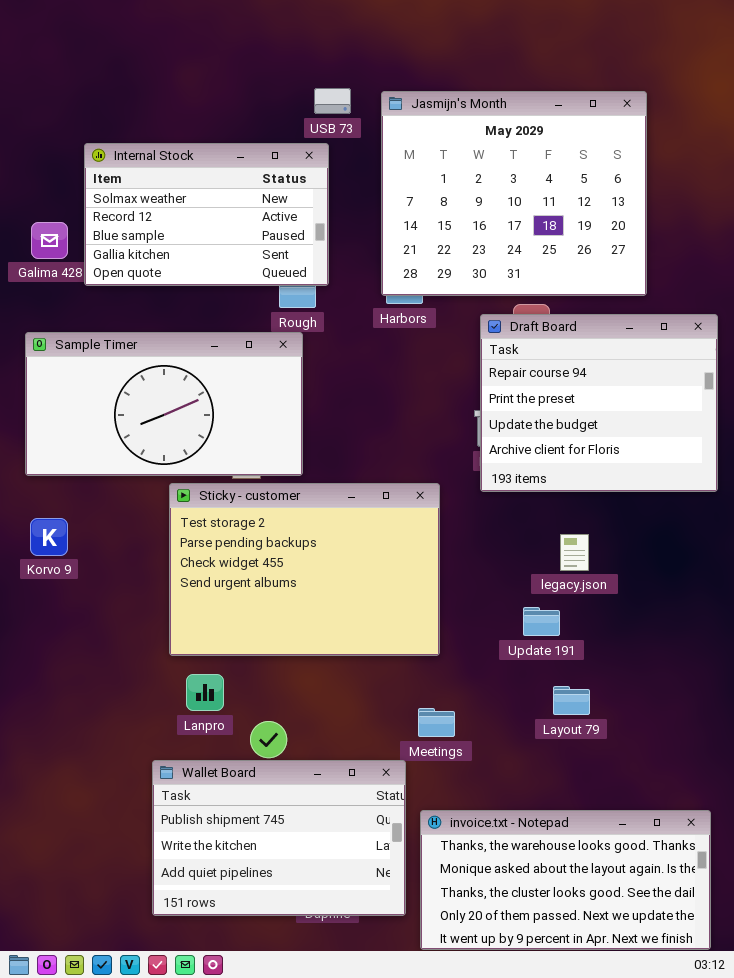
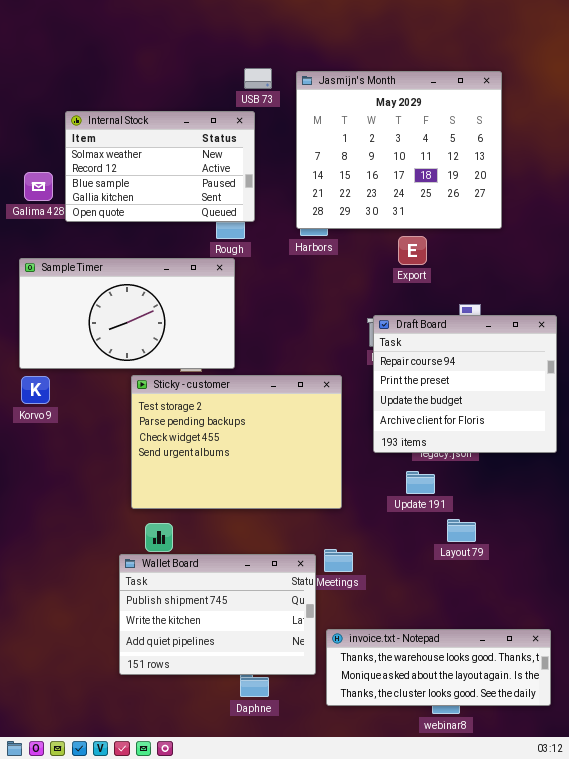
Draft Board: [480,314,718,492] -> [373,315,557,453], moved
Korvo 9: [30,518,68,556] -> [21,376,50,404], moved
Layout 79: [553,686,590,715] -> [447,519,476,542], moved
Wallet Board: [152,760,406,916] -> [119,554,316,675], moved
invoice.txt - Notepad: [420,810,711,950] -> [326,629,551,706], resized

